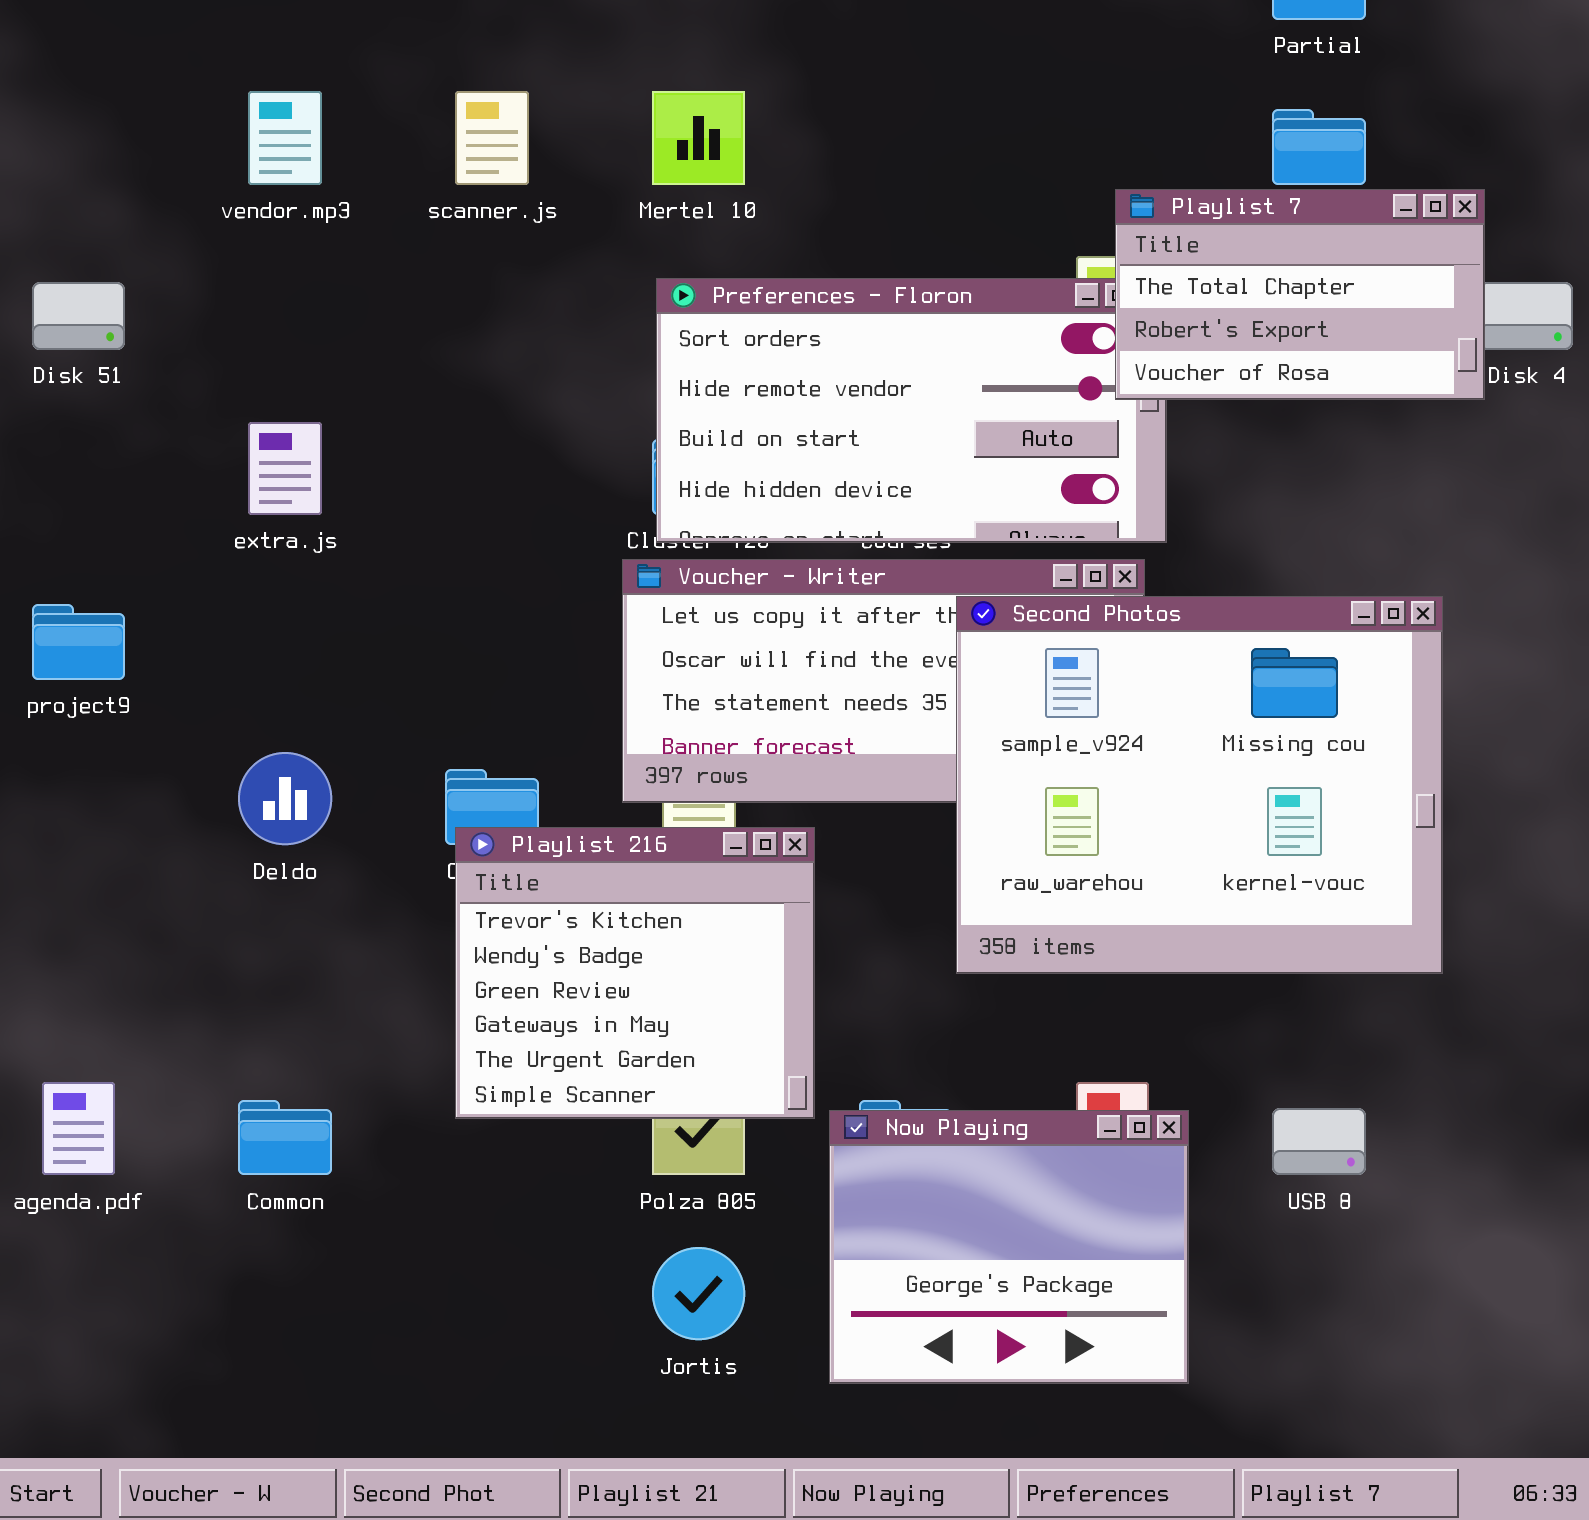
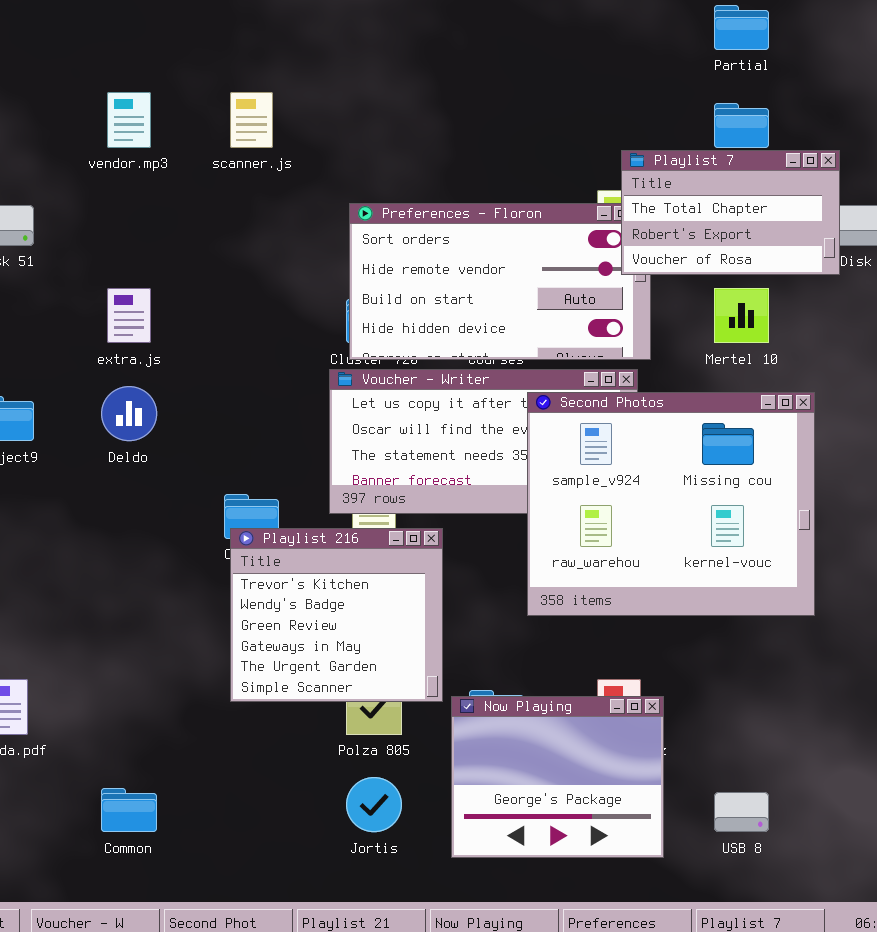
Mertel 10: [652,91,745,185] -> [714,288,769,343], moved
Deldo: [238,752,332,845] -> [101,386,157,441], moved
Common: [238,1100,332,1175] -> [101,788,157,832], moved
USB 8: [1272,1108,1366,1175] -> [714,792,769,832], moved

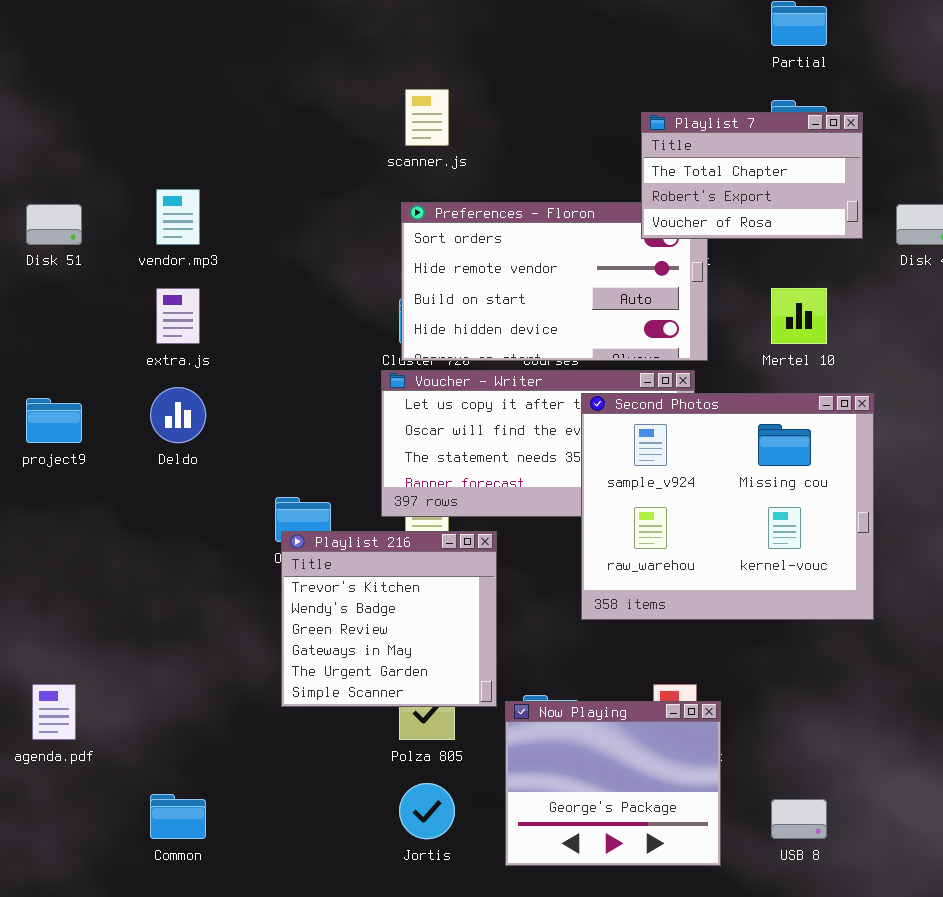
vendor.mp3: [107,92,151,148] -> [156,189,200,245], moved
scanner.js: [230,92,273,148] -> [405,89,449,146], moved
Playlist 7: [621,150,840,275] -> [641,112,863,239], moved

